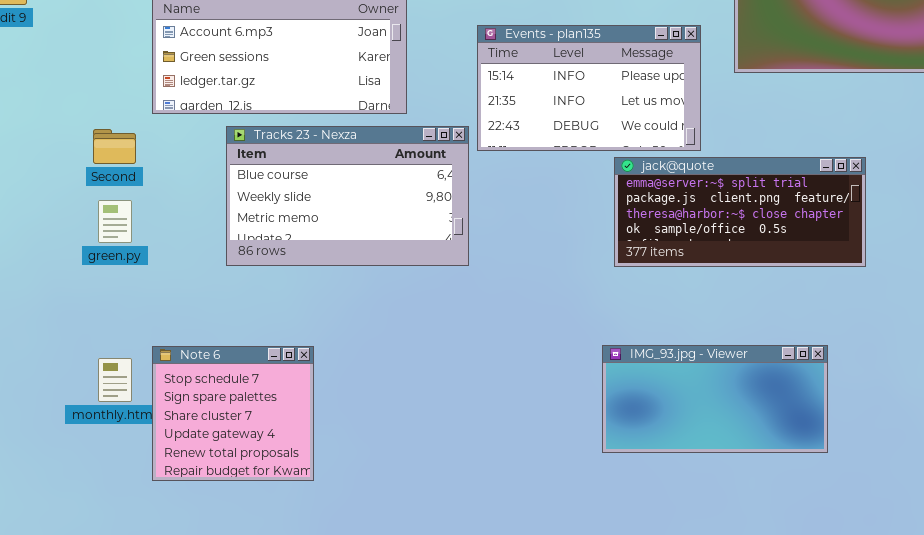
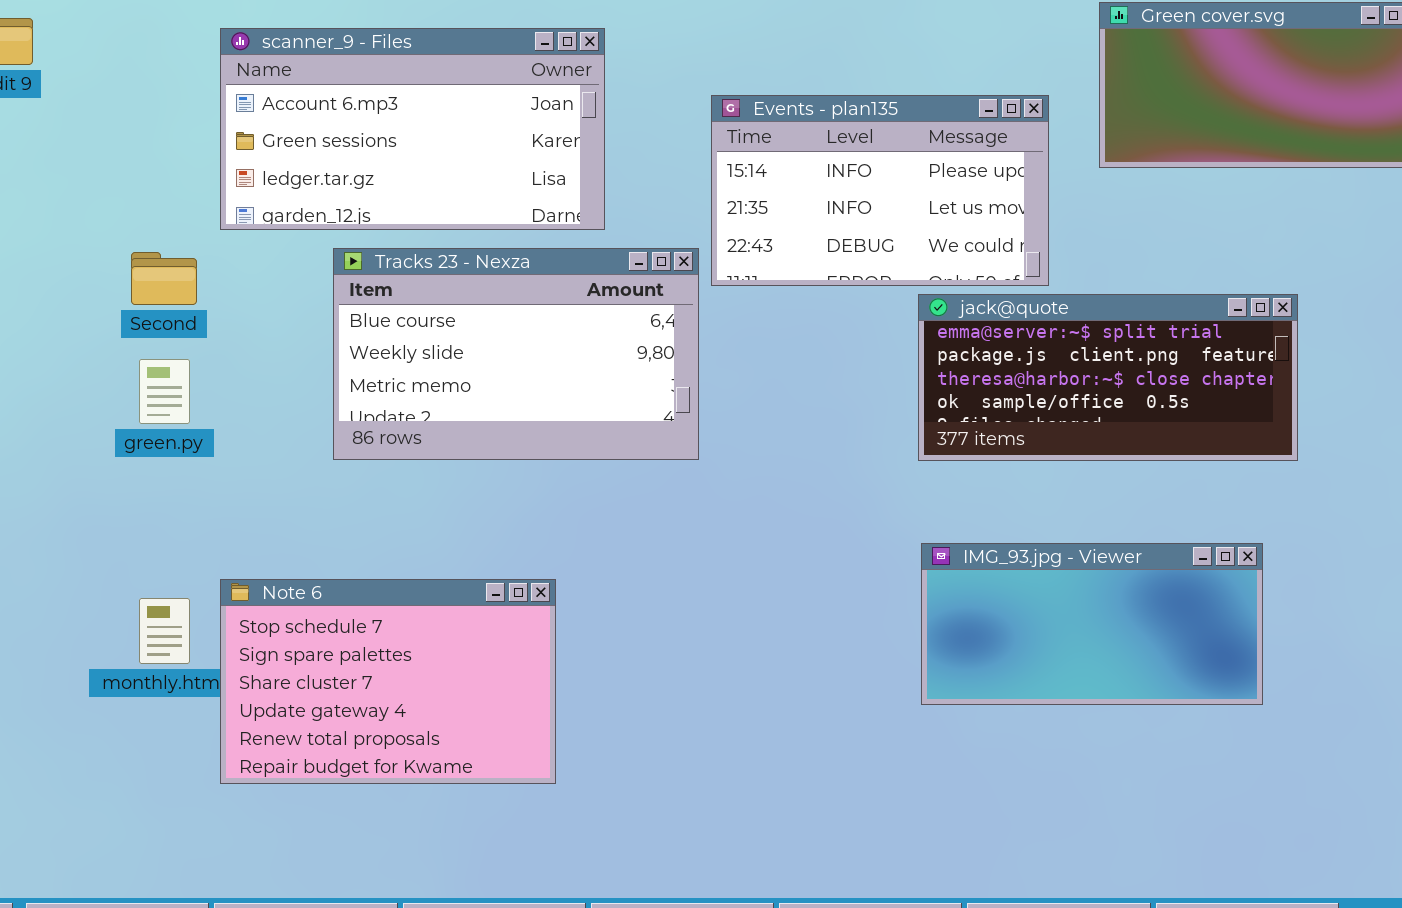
IMG_93.jpg - Viewer: [602,345,828,453] -> [921,543,1263,705], moved
Note 6: [152,346,314,481] -> [220,579,556,784], resized

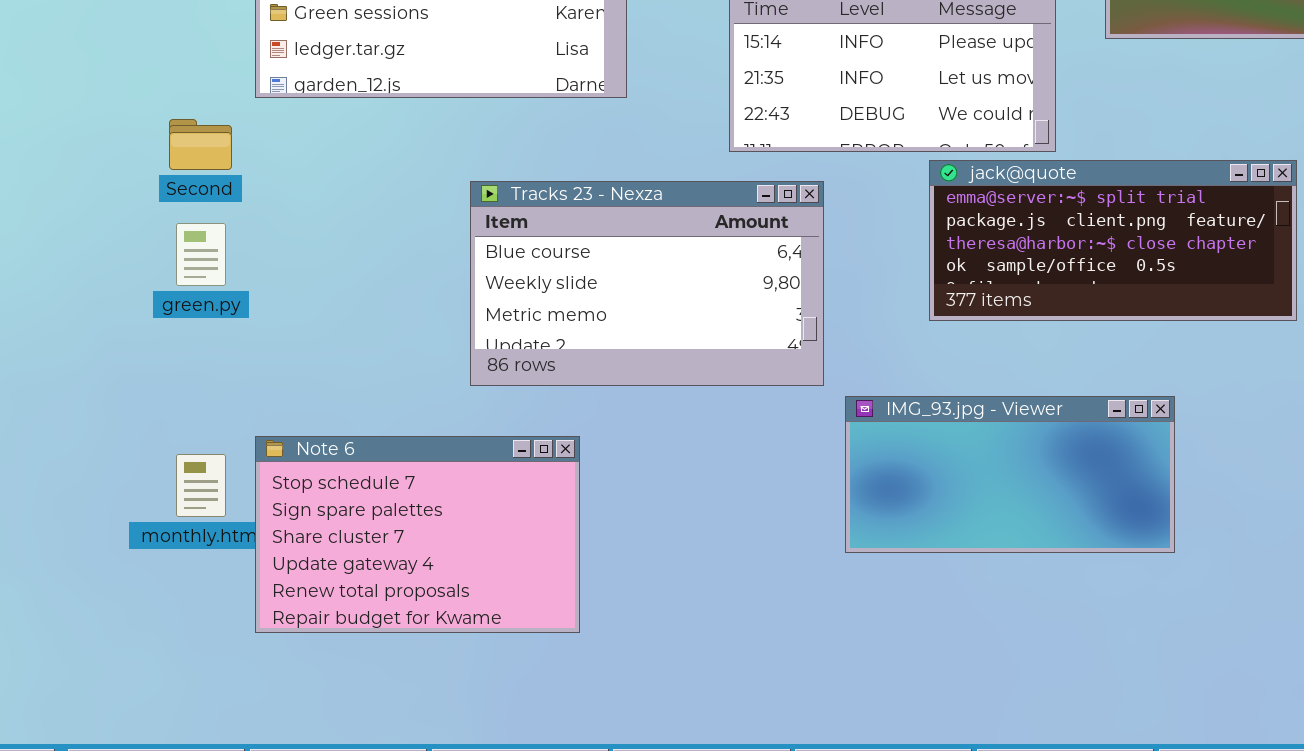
Tracks 23 - Nexza: [333,248,699,460] -> [470,181,824,386], moved
IMG_93.jpg - Viewer: [921,543,1263,705] -> [845,396,1175,553], moved

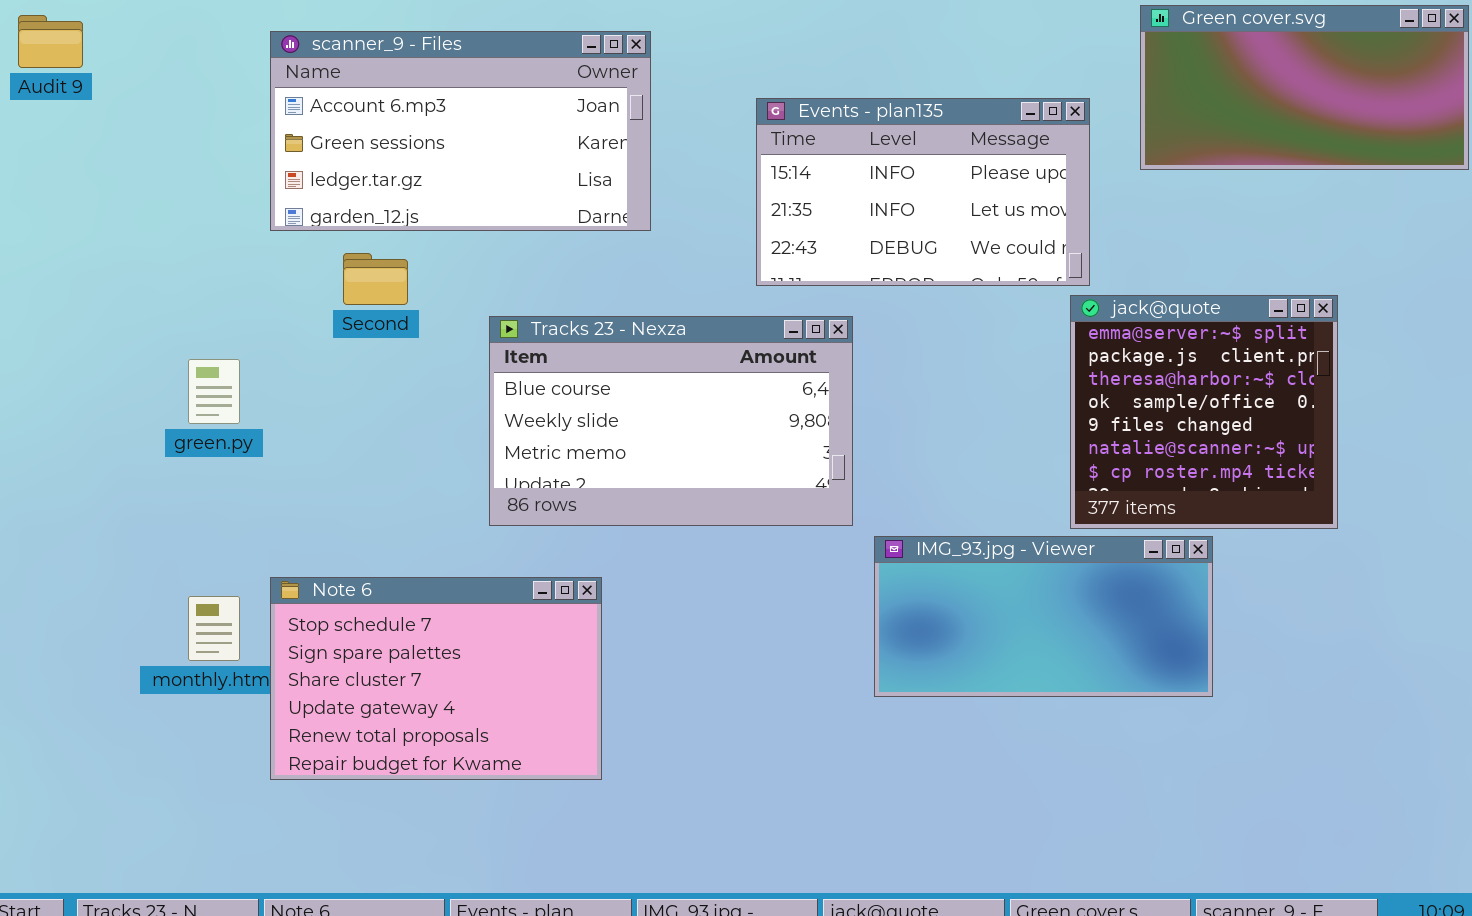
Second: [169,119,232,170] -> [343,253,408,305], moved
jack@quote: [929,160,1297,321] -> [1070,295,1338,529], resized

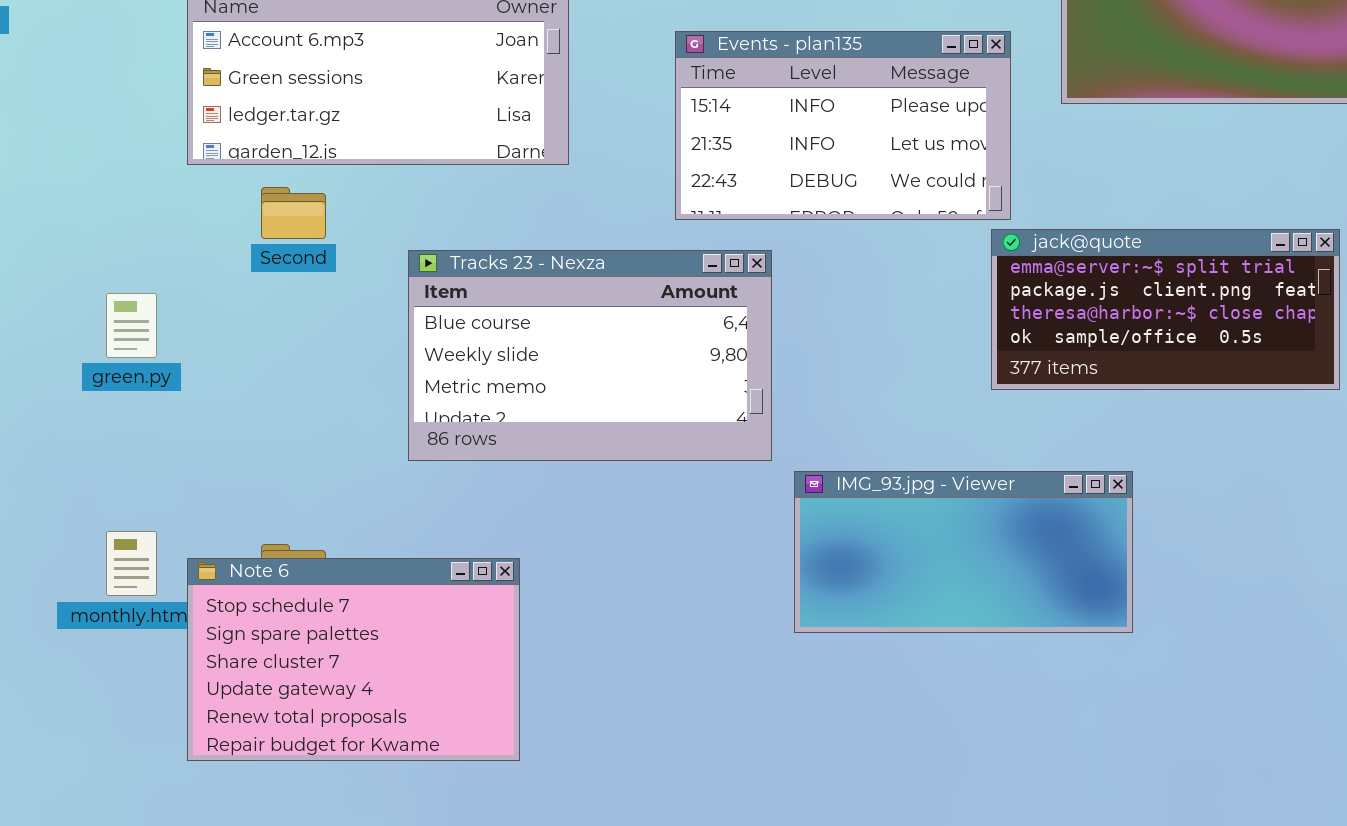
jack@quote: [1070,295,1338,529] -> [991,229,1340,390], resized
Note 6: [270,577,602,780] -> [187,558,520,761], moved

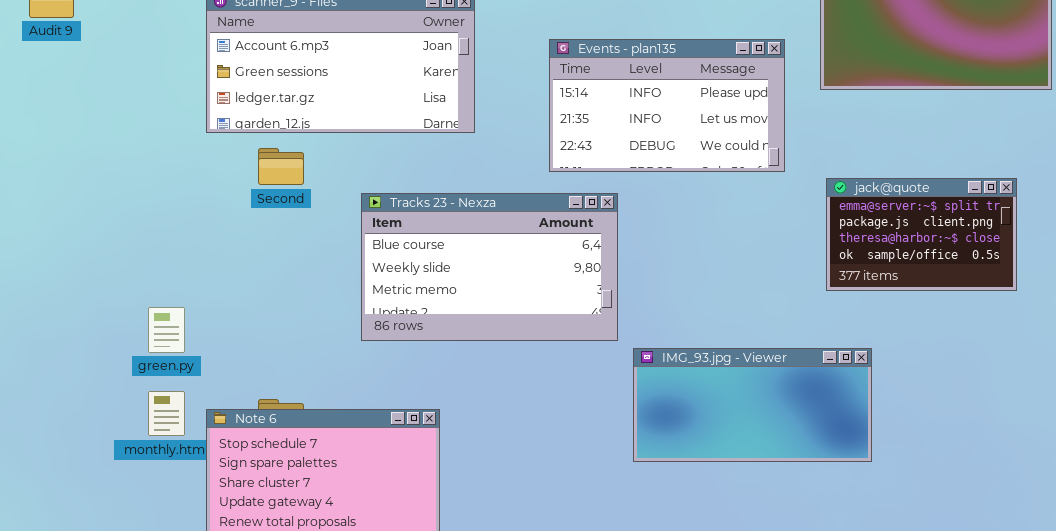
jack@quote: [991,229,1340,390] -> [826,178,1017,291], resized
green.py: [106,293,157,358] -> [148,307,185,353], moved

